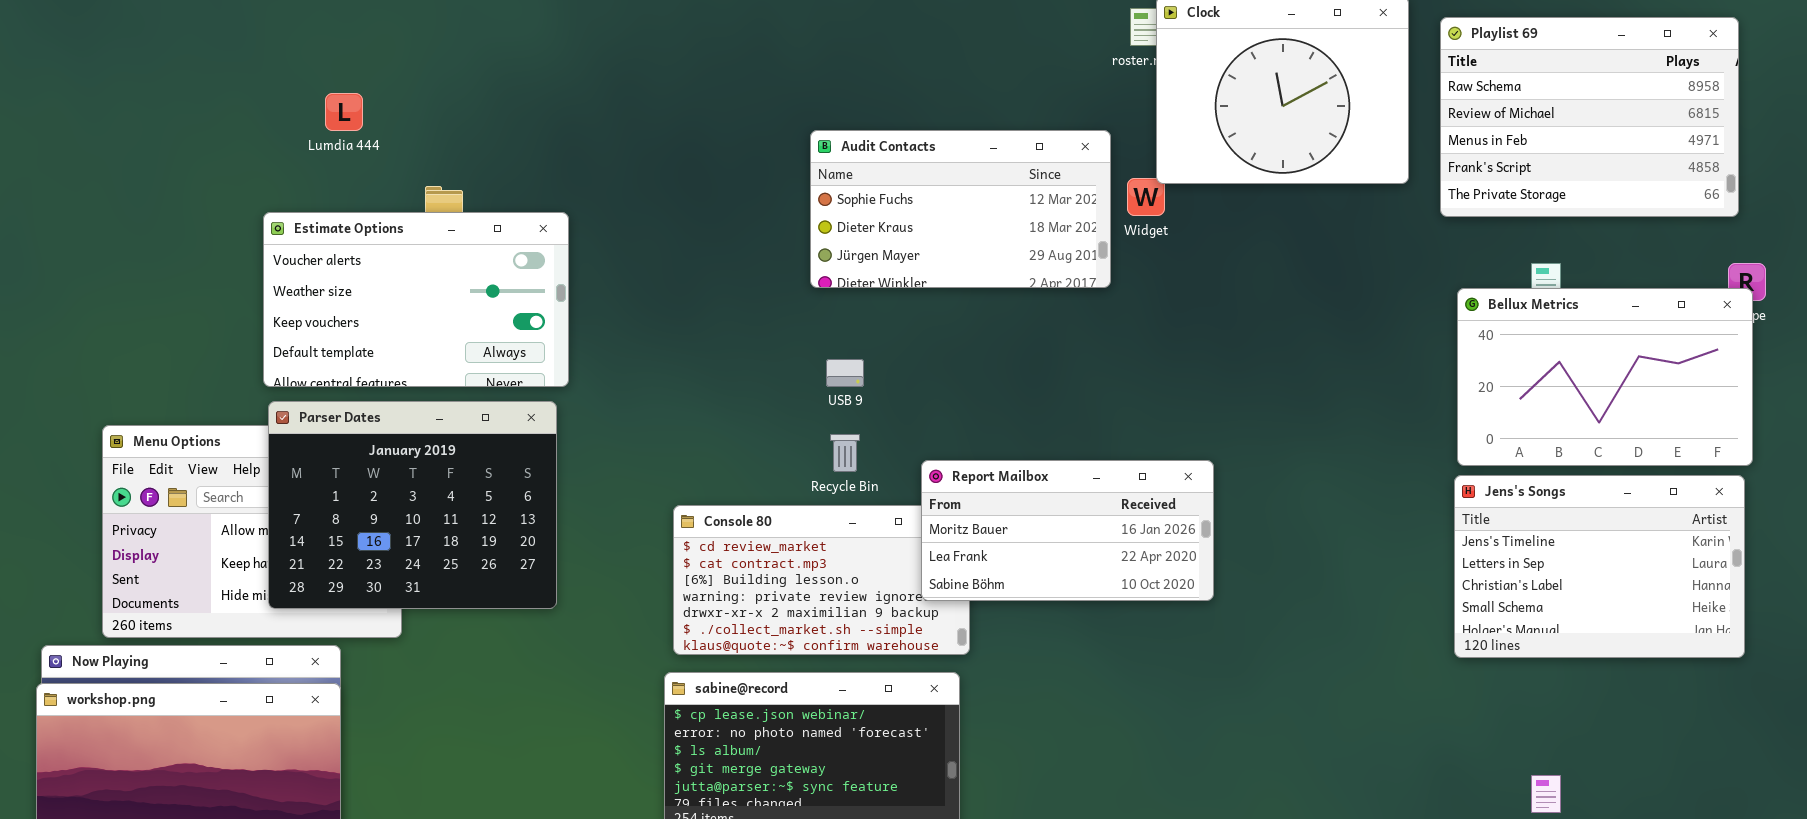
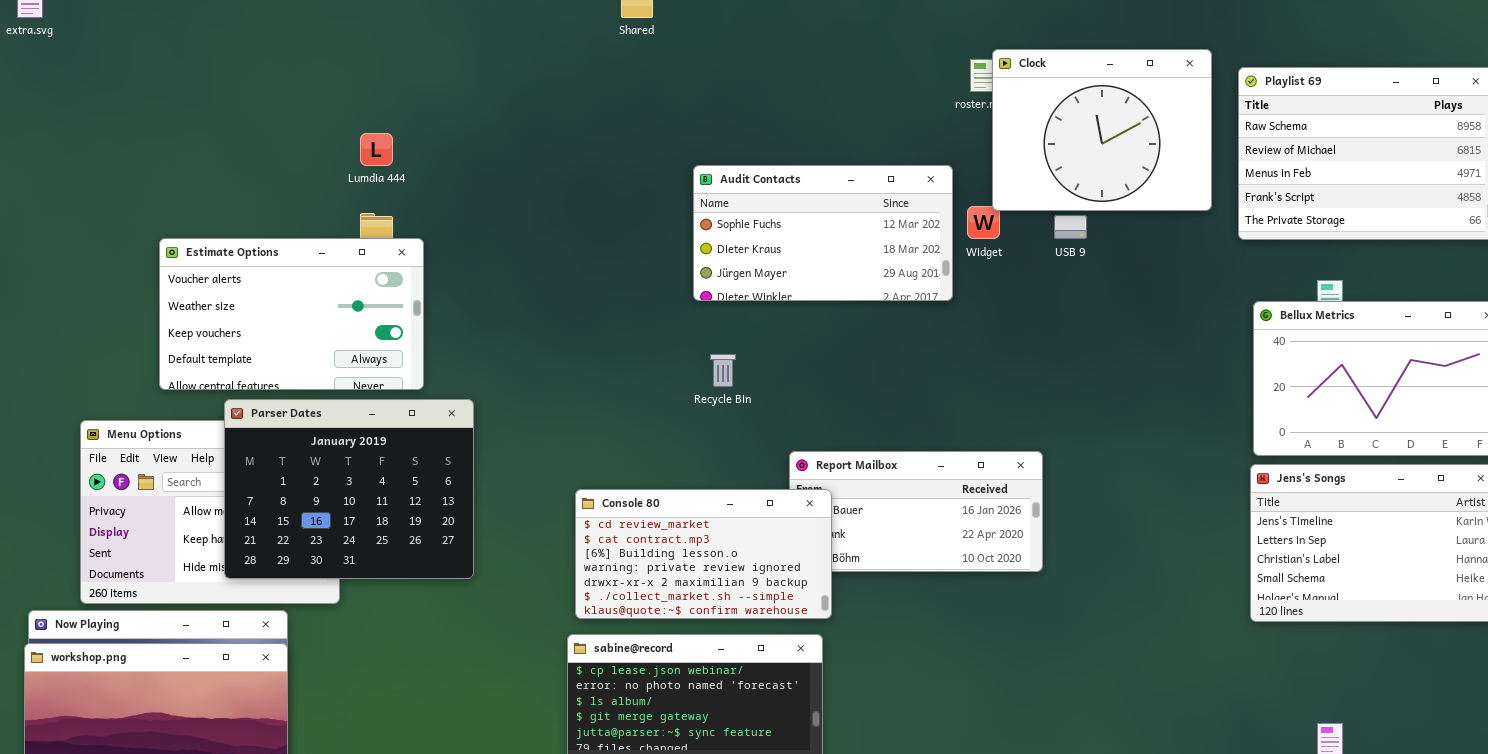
Lumdia 444: [325,93,363,131] -> [360,133,393,166], moved
Estimate Options: [263,212,569,387] -> [159,238,424,390], moved
USB 9: [826,359,864,387] -> [1054,215,1087,239], moved
Recycle Bin: [830,434,860,472] -> [710,354,736,387], moved
Console 80: [673,505,970,655] -> [575,489,832,619], raised

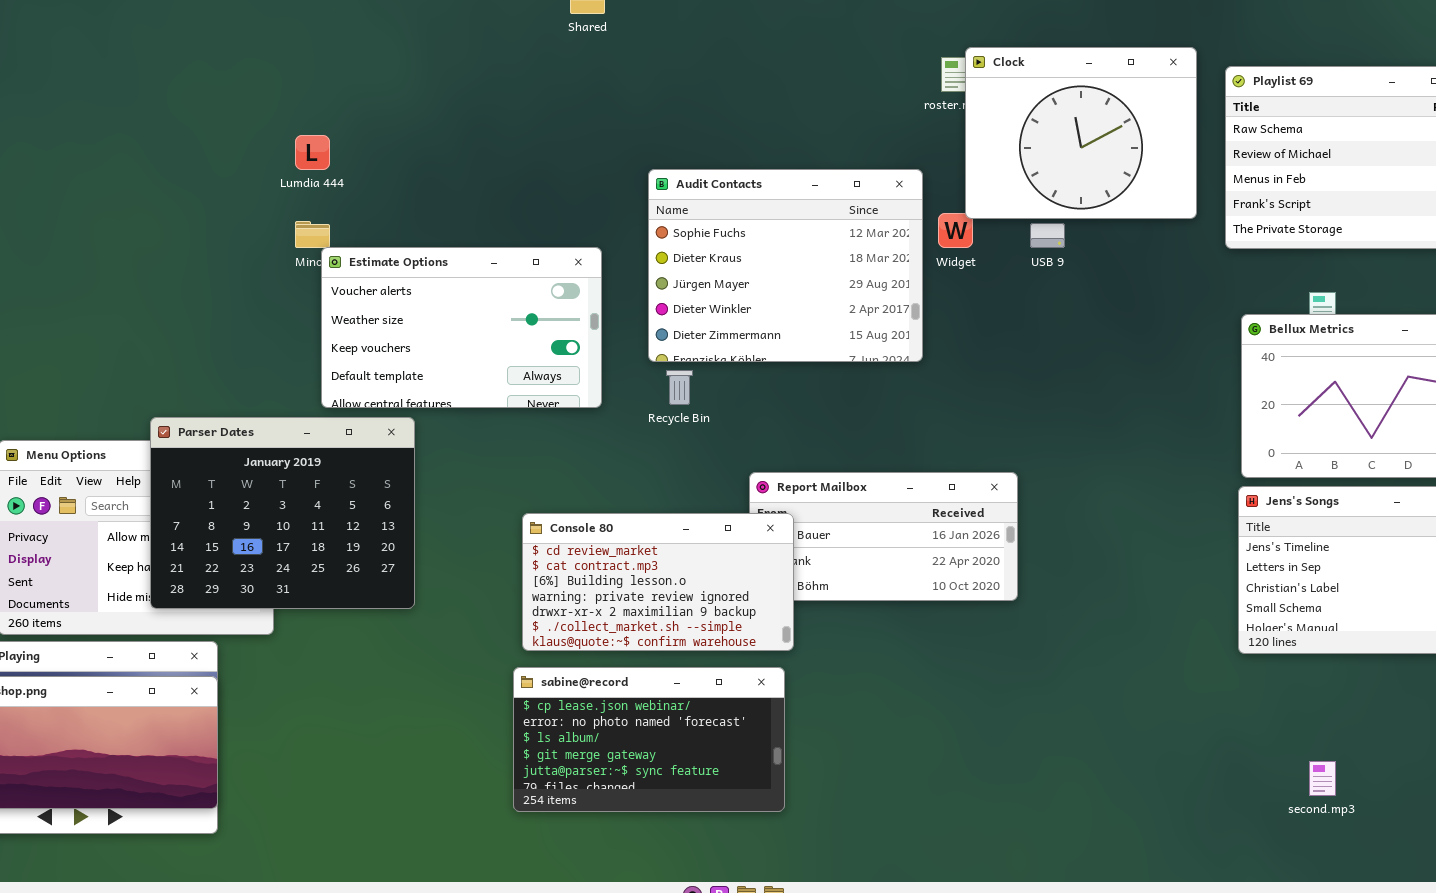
Audit Contacts: [693,165,953,301] -> [648,169,923,362], resized
Estimate Options: [159,238,424,390] -> [321,247,602,408], moved

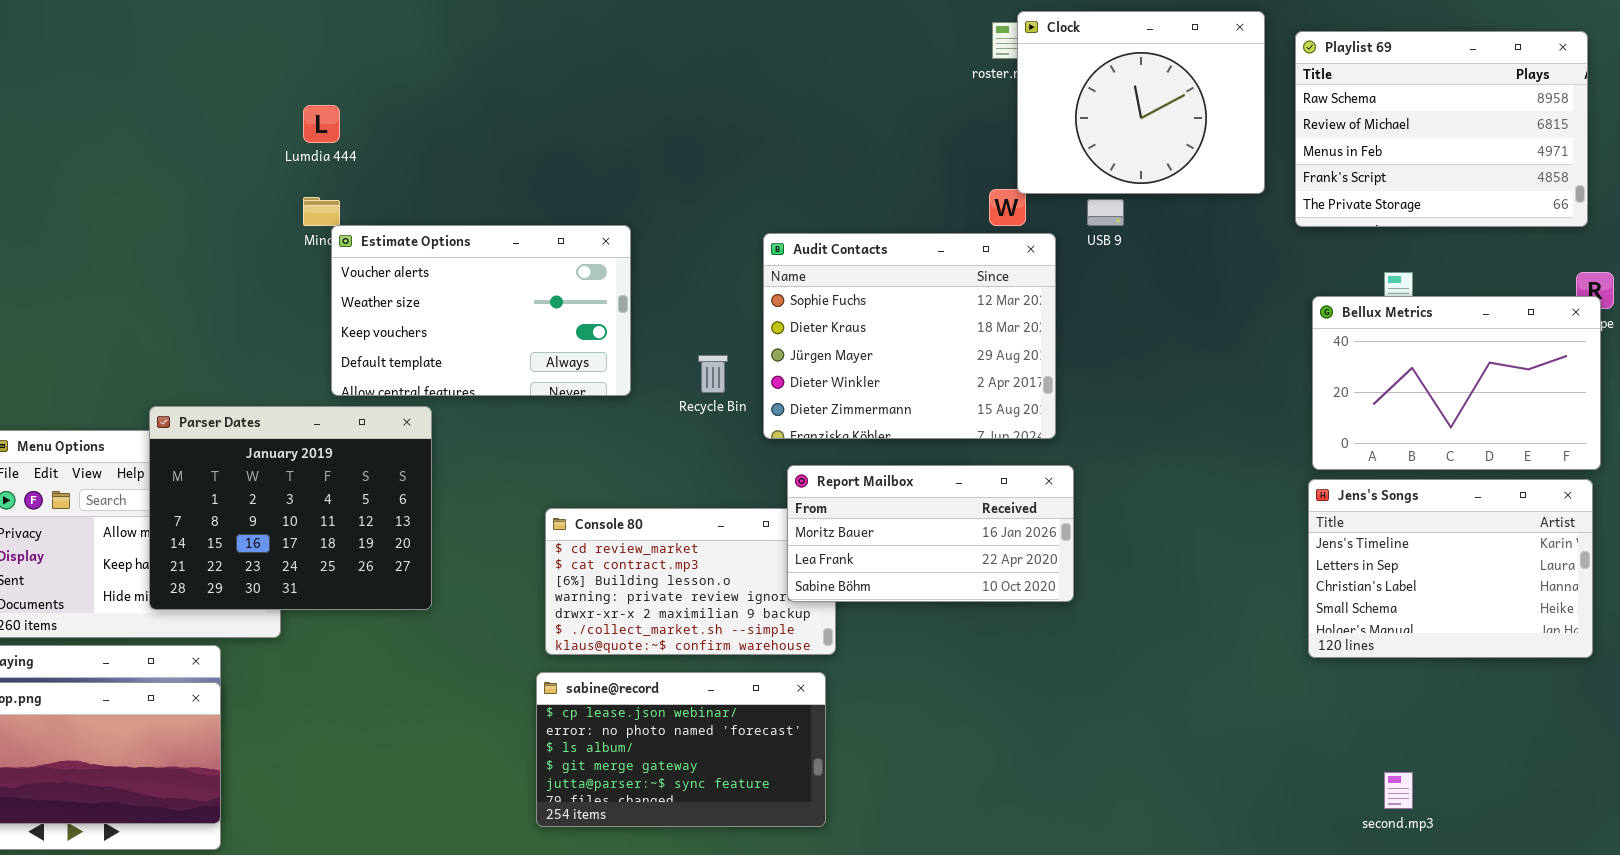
Audit Contacts: [648,169,923,362] -> [763,233,1056,439], moved
Report Mailbox: [749,472,1018,601] -> [787,465,1074,602], raised

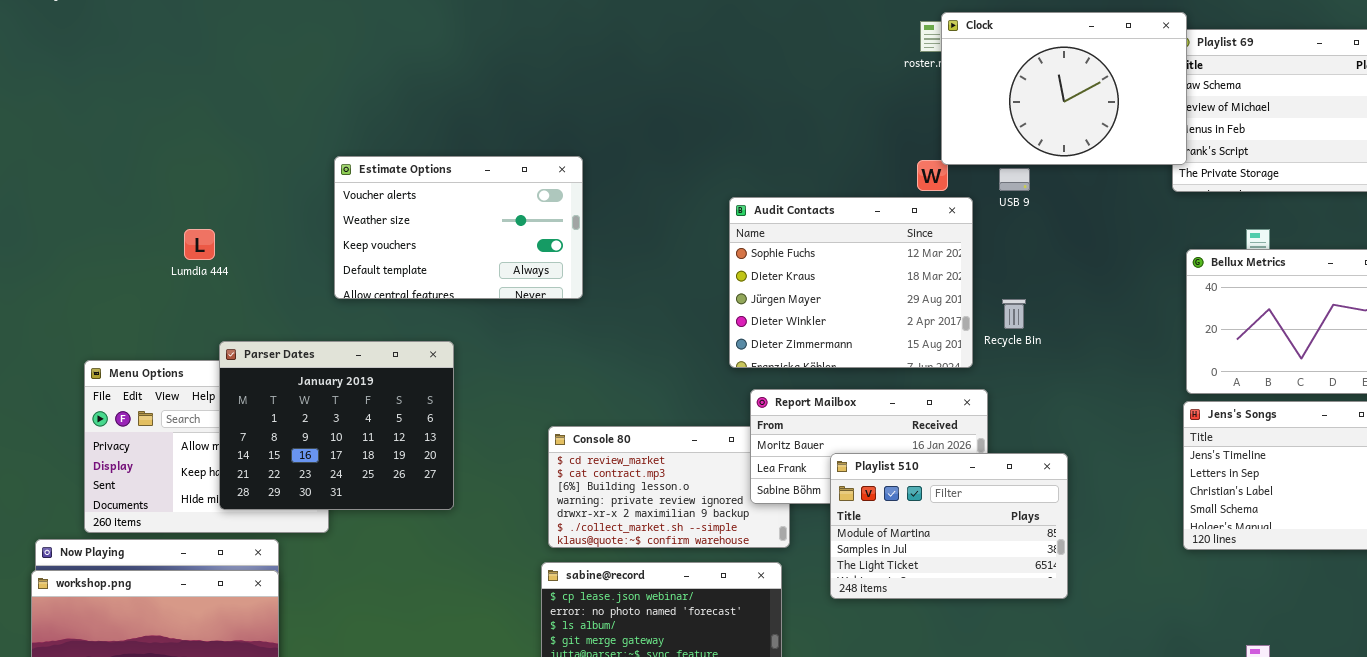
Clock: [1017,11,1265,194] -> [941,12,1187,165], resized
Lumdia 444: [303,105,340,143] -> [184,229,215,260], moved
Estimate Options: [331,225,631,396] -> [334,156,583,299], moved
Recycle Bin: [698,355,728,393] -> [1002,299,1026,329], moved
Playlist 510: none -> [830,453,1068,599], opened

